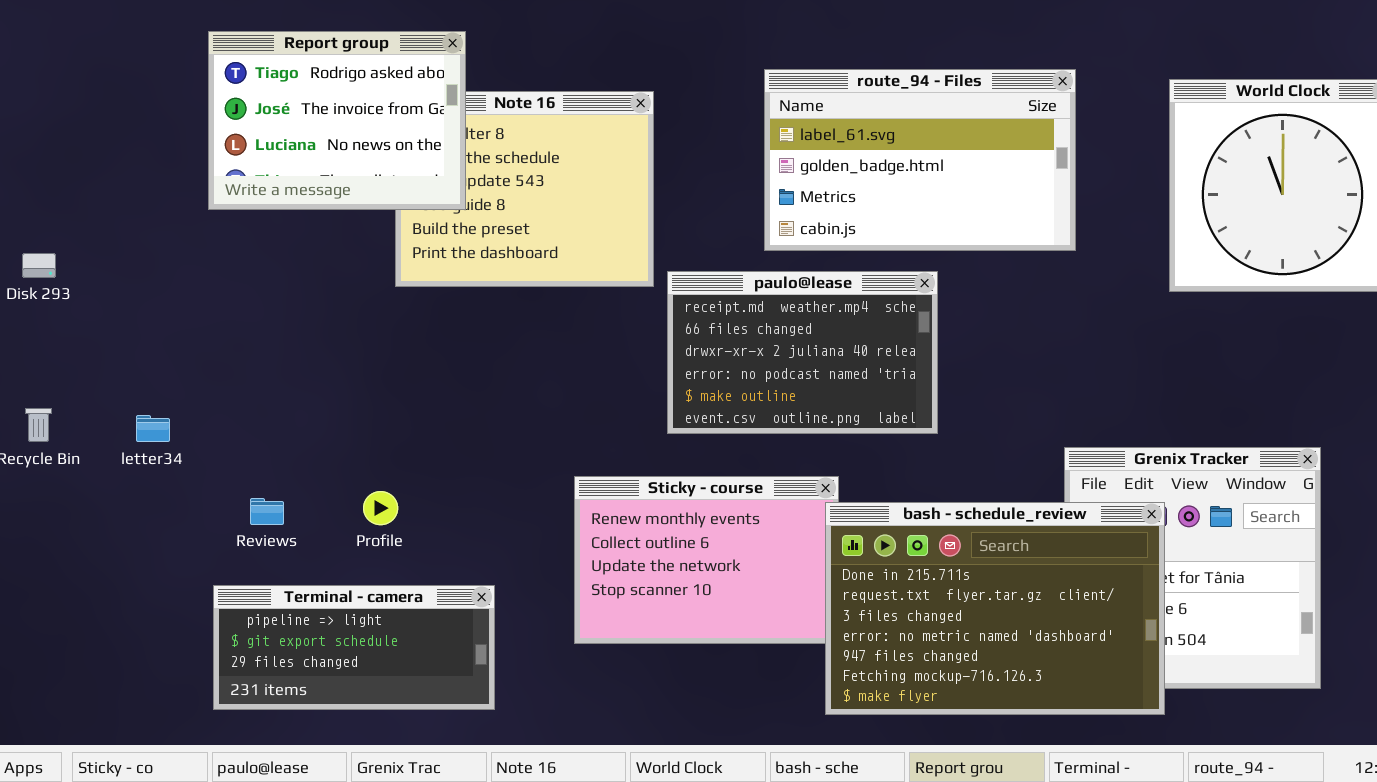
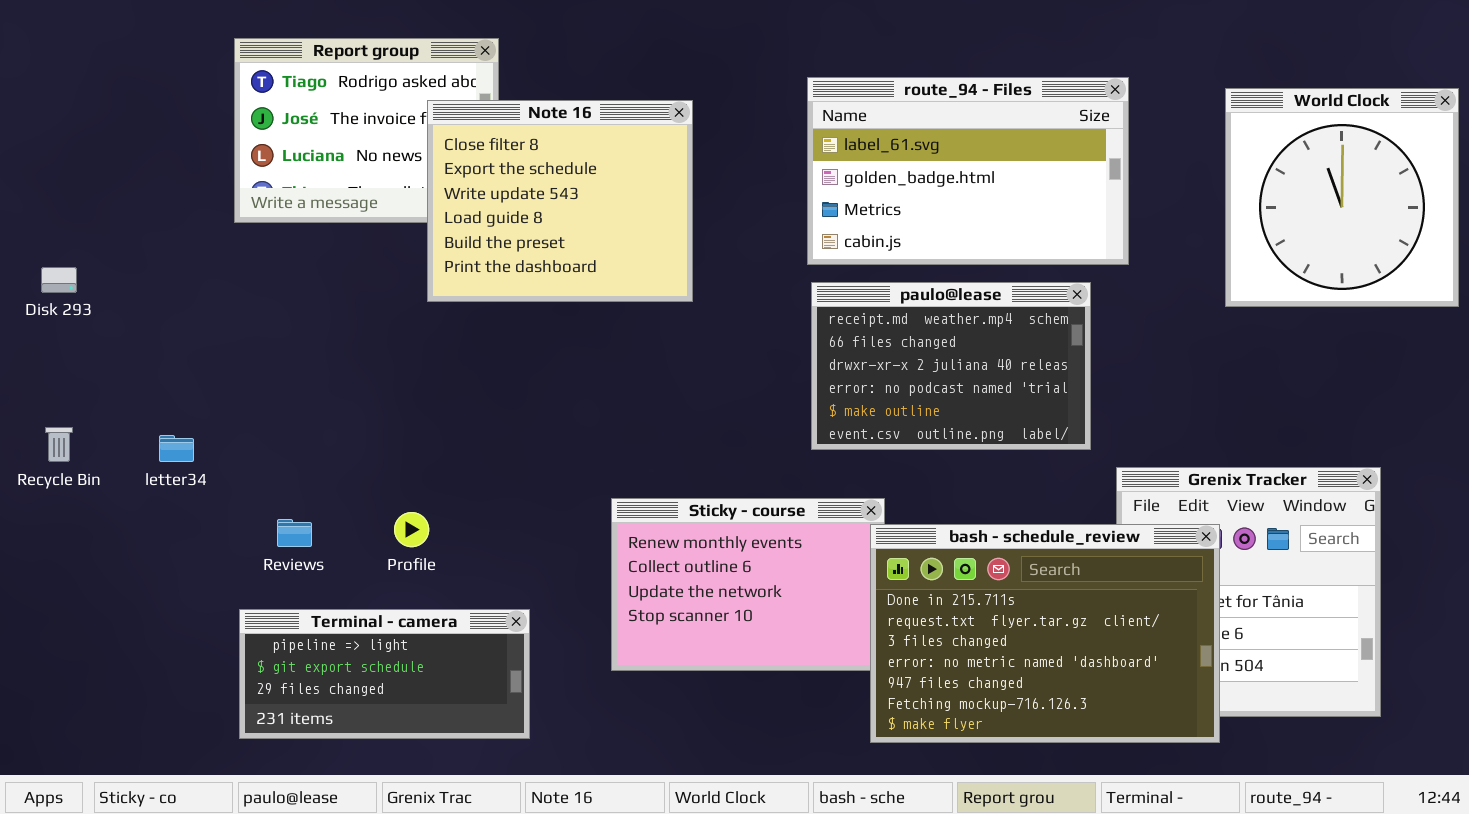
Note 16: [395,91,654,287] -> [427,100,693,302], raised
paulo@lease: [667,271,938,434] -> [811,282,1091,450], moved

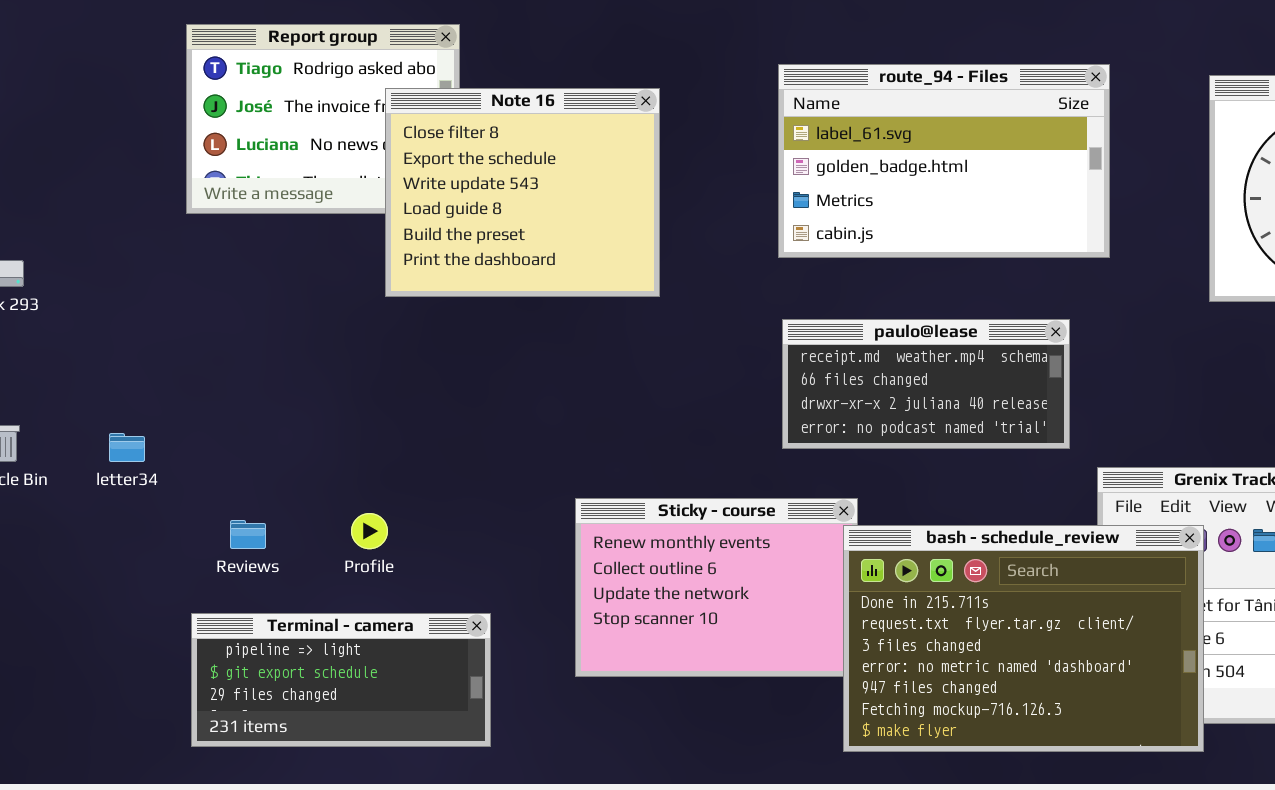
paulo@lease: [811,282,1091,450] -> [782,319,1070,449], resized

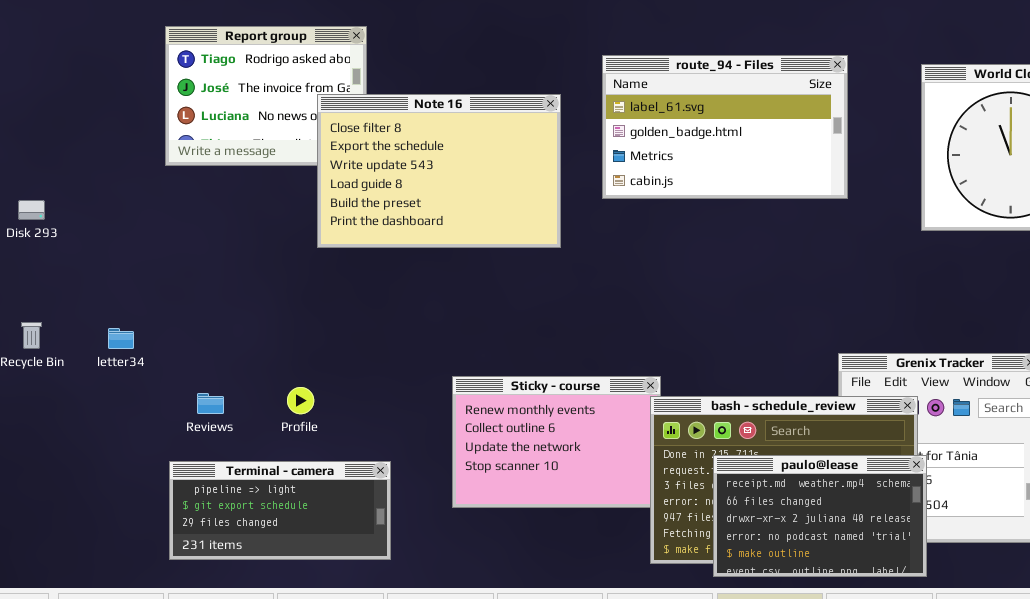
Note 16: [385,88,660,297] -> [317,94,561,248], moved, resized
paulo@lease: [782,319,1070,449] -> [713,455,927,577], moved, resized

